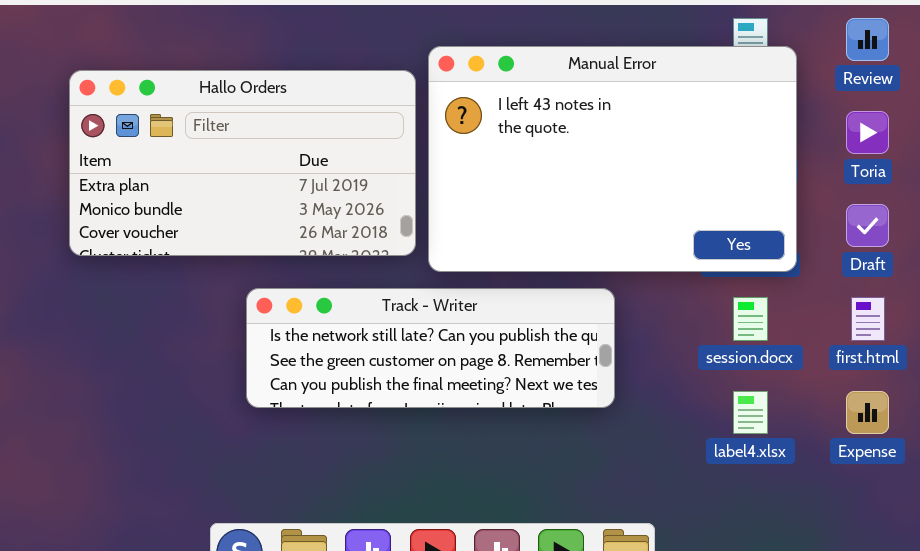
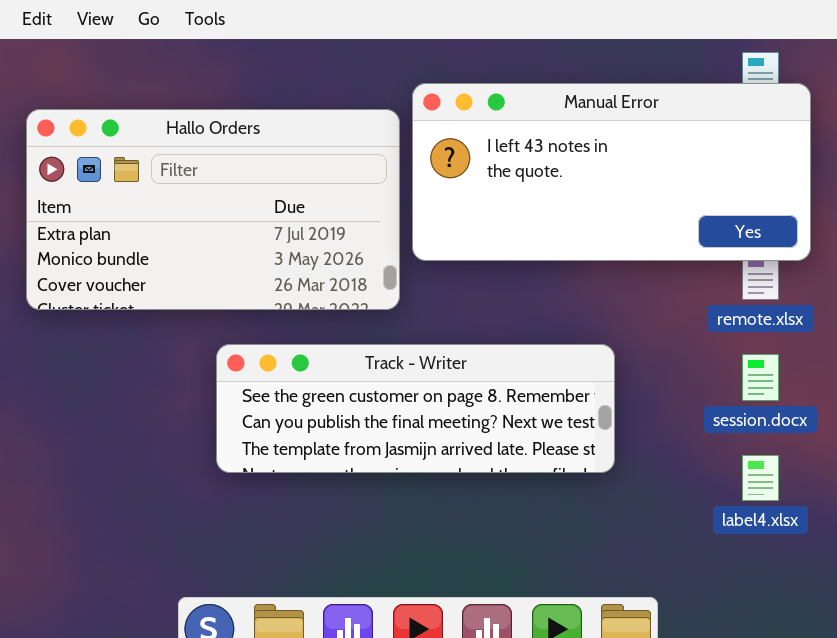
Manual Error: [428,46,797,272] -> [412,83,811,261], resized
Track - Writer: [246,288,615,408] -> [216,344,615,473], scrolled down 1 row

